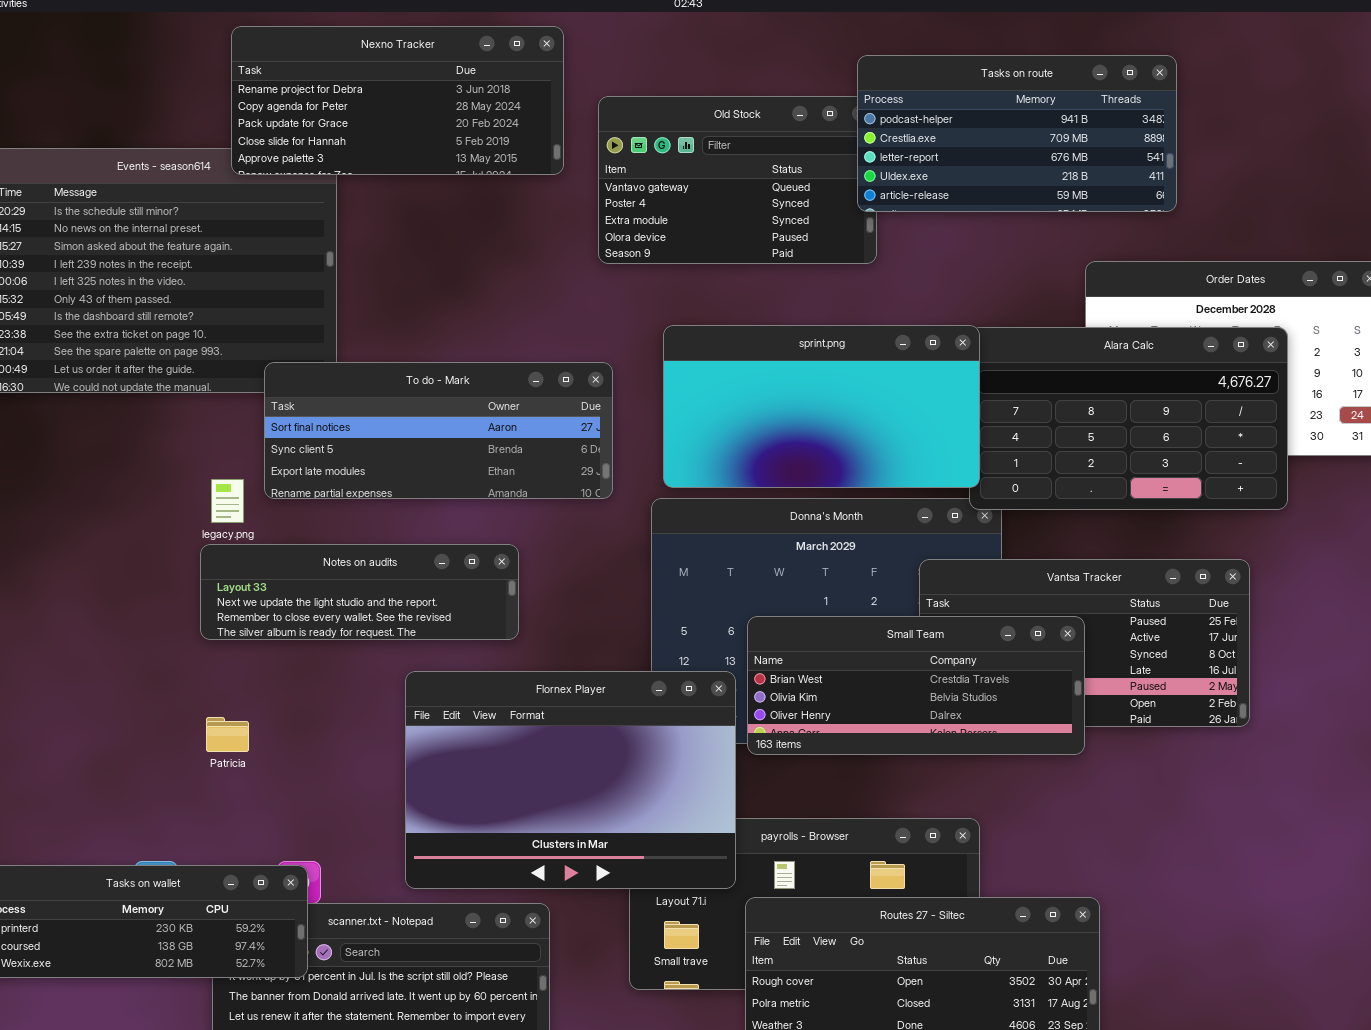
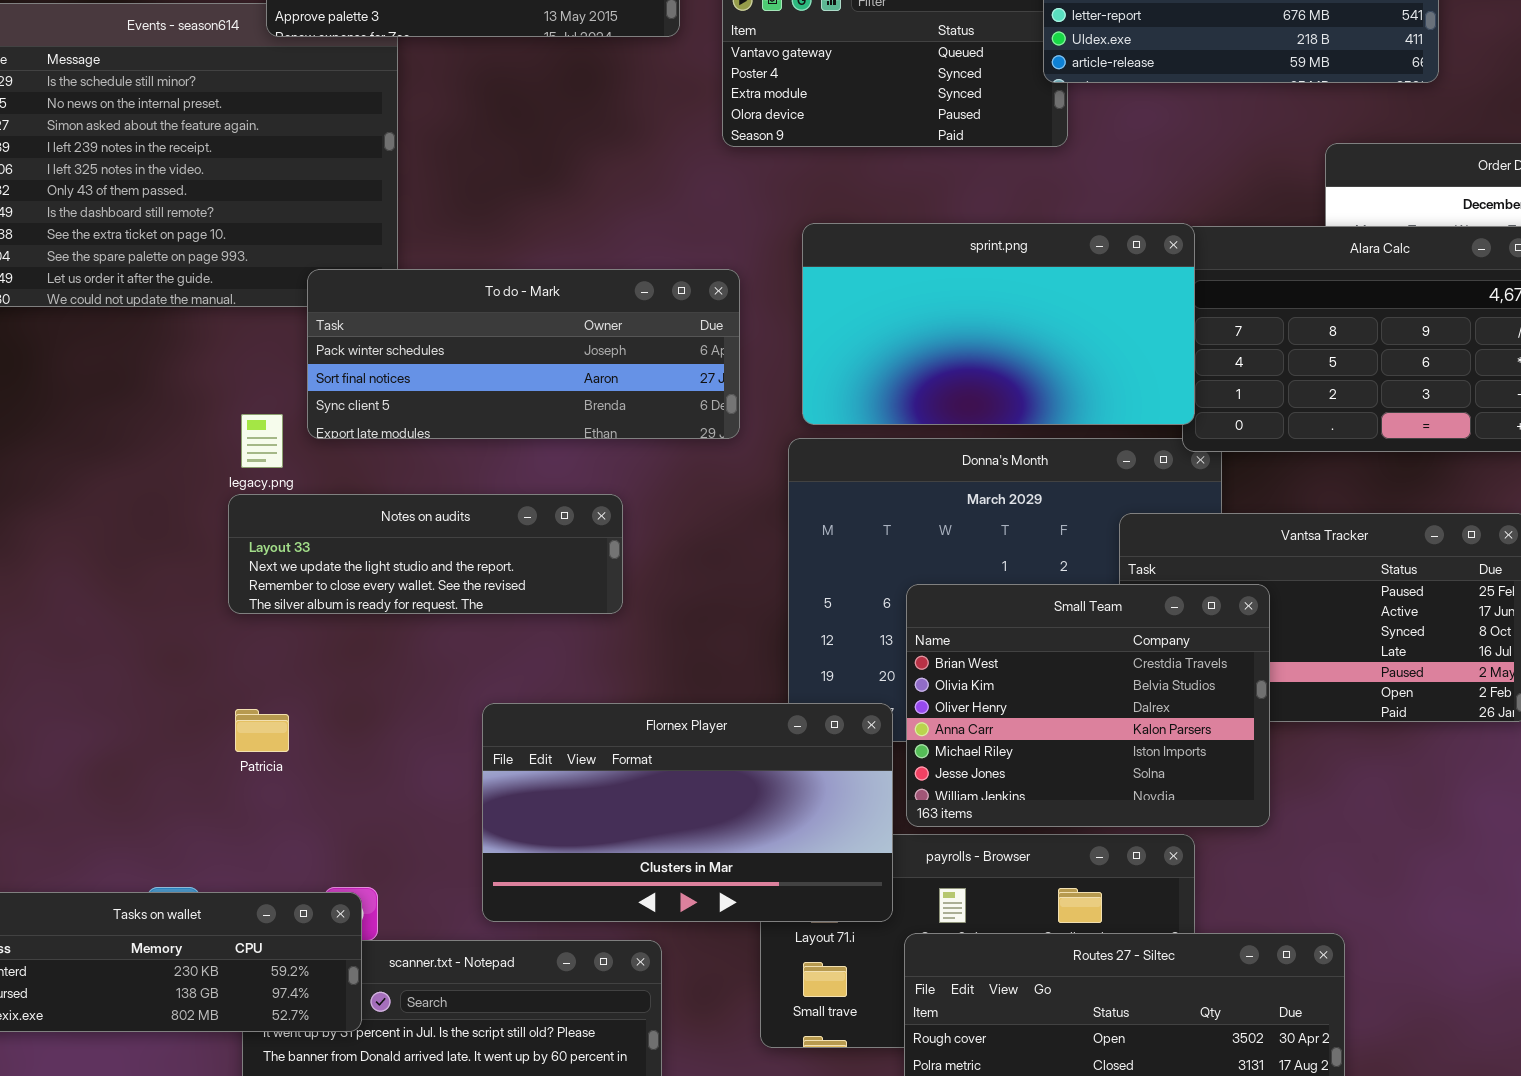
To do - Mark: [264,362,613,499] -> [307,269,740,439], scrolled up 1 row
Small Team: [747,616,1085,755] -> [906,584,1270,827], resized
Flornex Player: [405,671,736,889] -> [482,703,893,922], resized

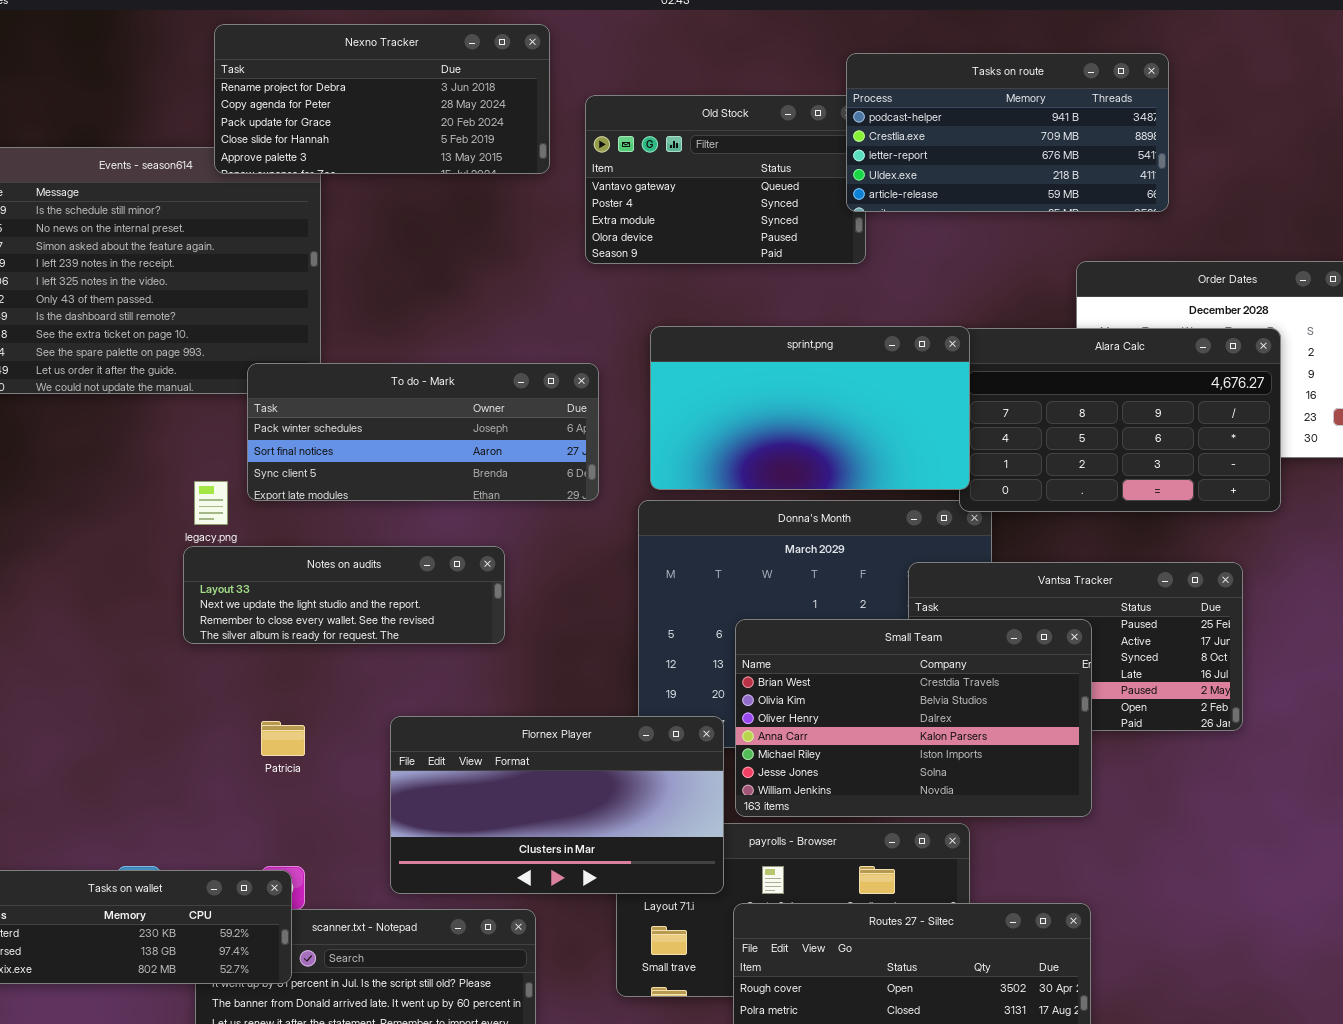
Small Team: [906,584,1270,827] -> [735,619,1092,817], resized
Patricia: [235,709,289,752] -> [261,721,305,756], moved

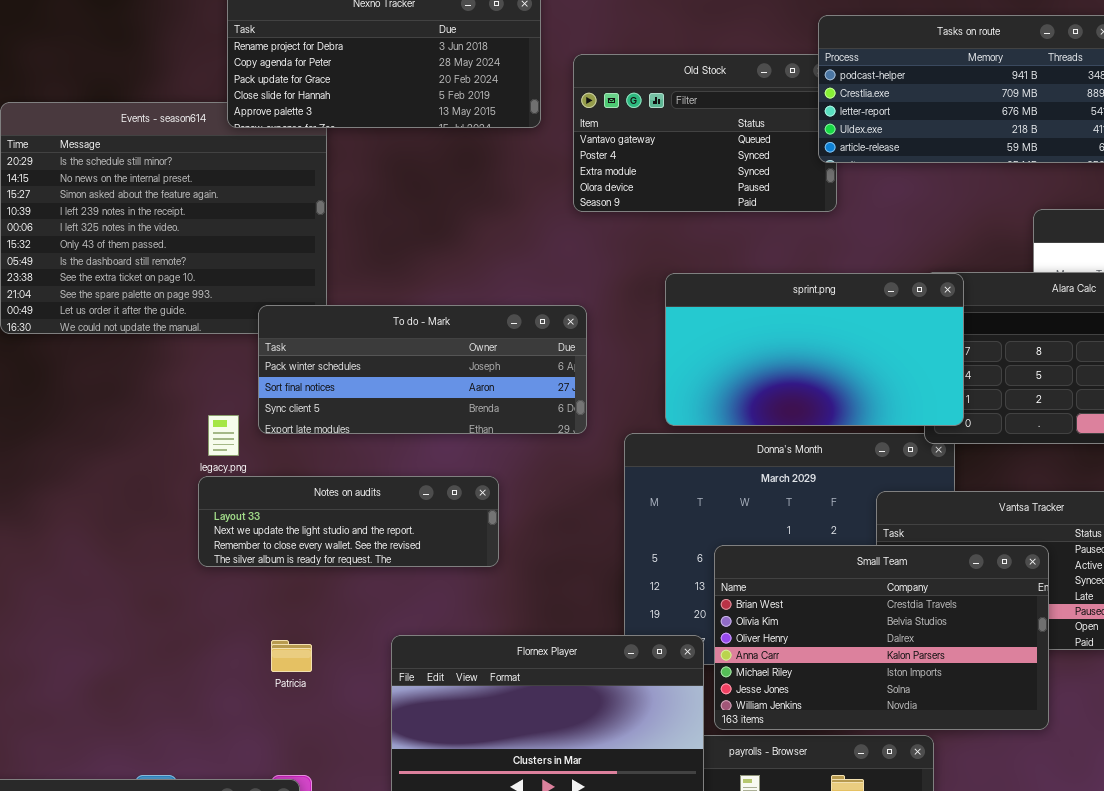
sprint.png: [650,326,970,490] -> [665,273,964,426], moved

